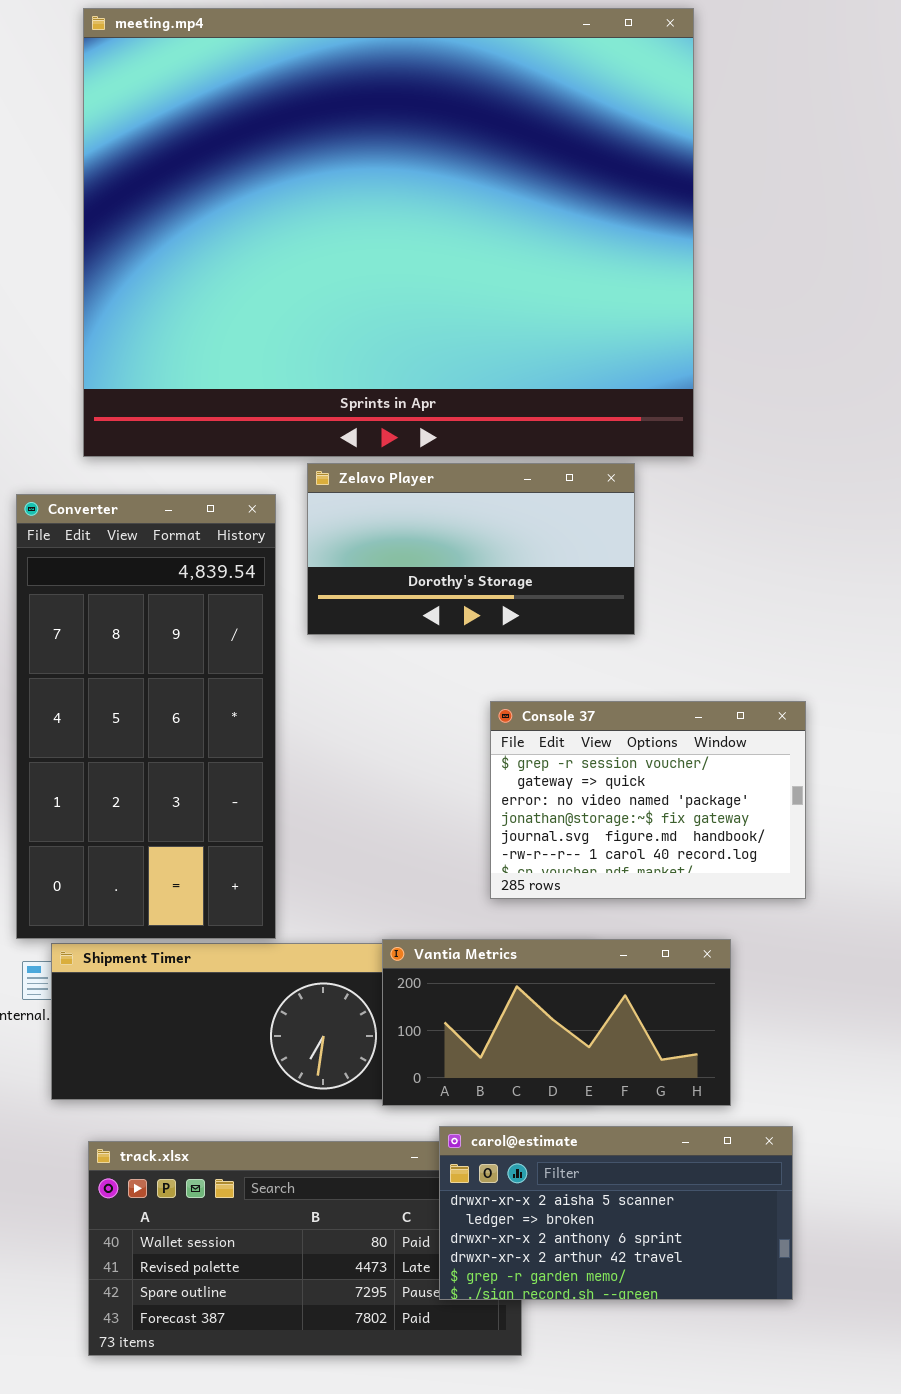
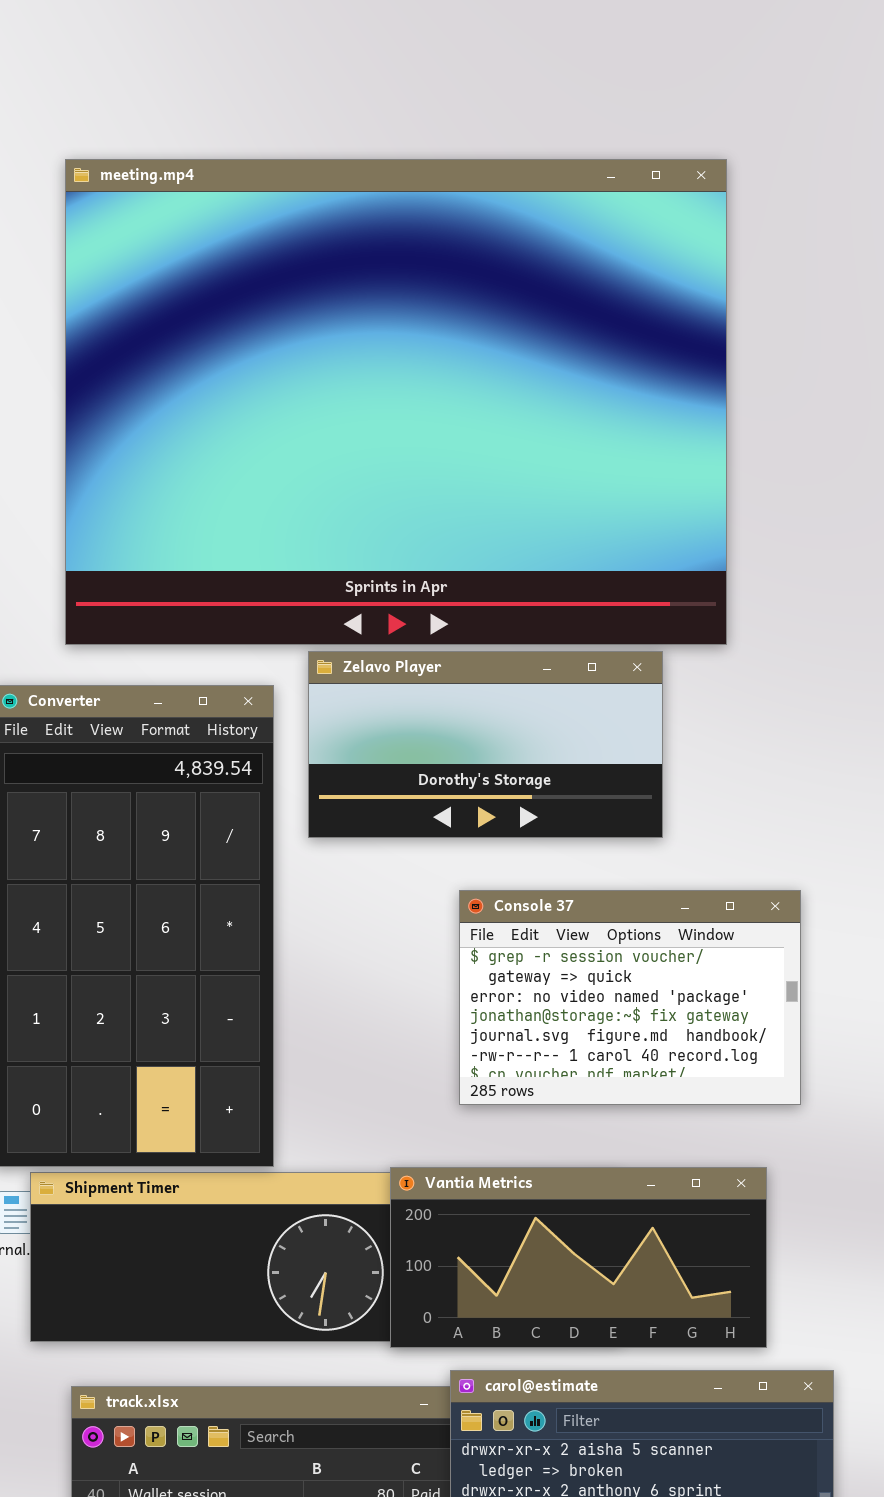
Console 37: [490,701,806,899] -> [459,890,801,1105], moved

